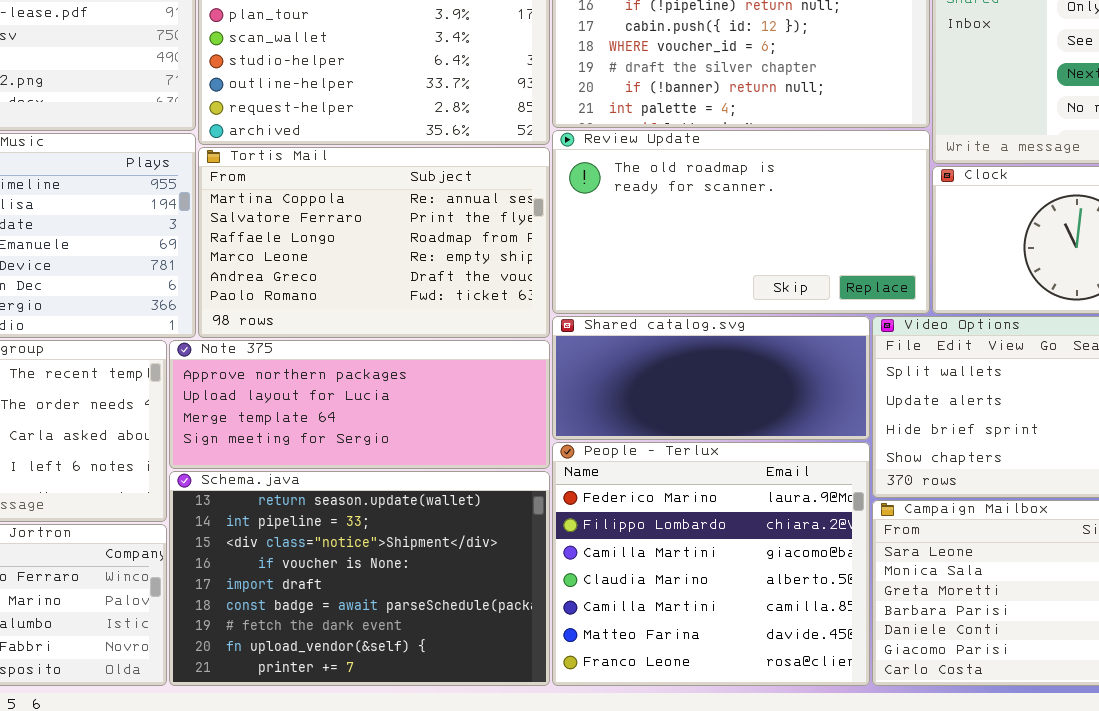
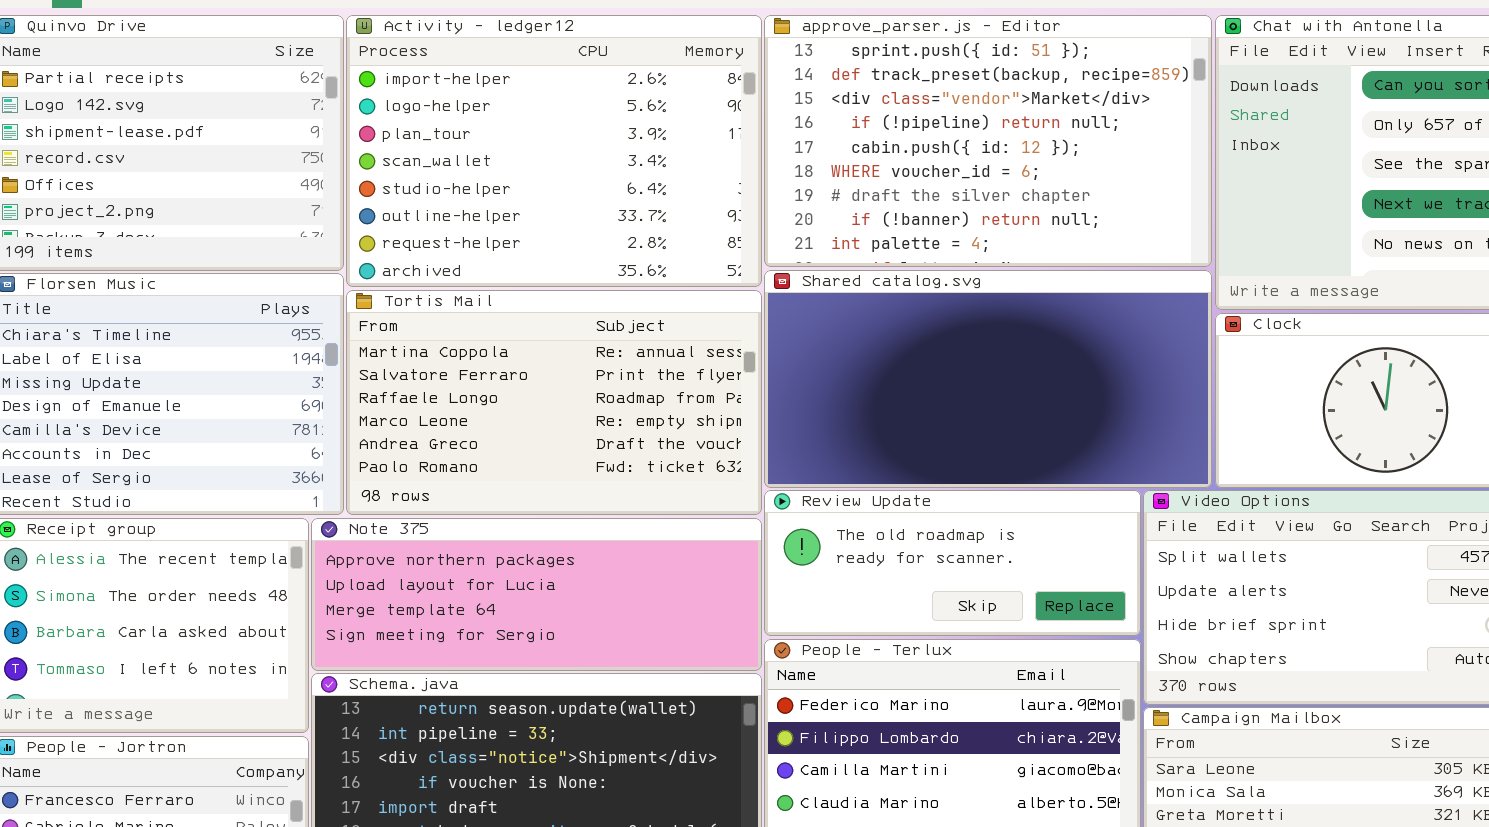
Review Update: [552,130,930,314] -> [764,490,1141,636], moved, resized
Shared catalog.svg: [552,316,870,440] -> [764,270,1212,488], moved, resized

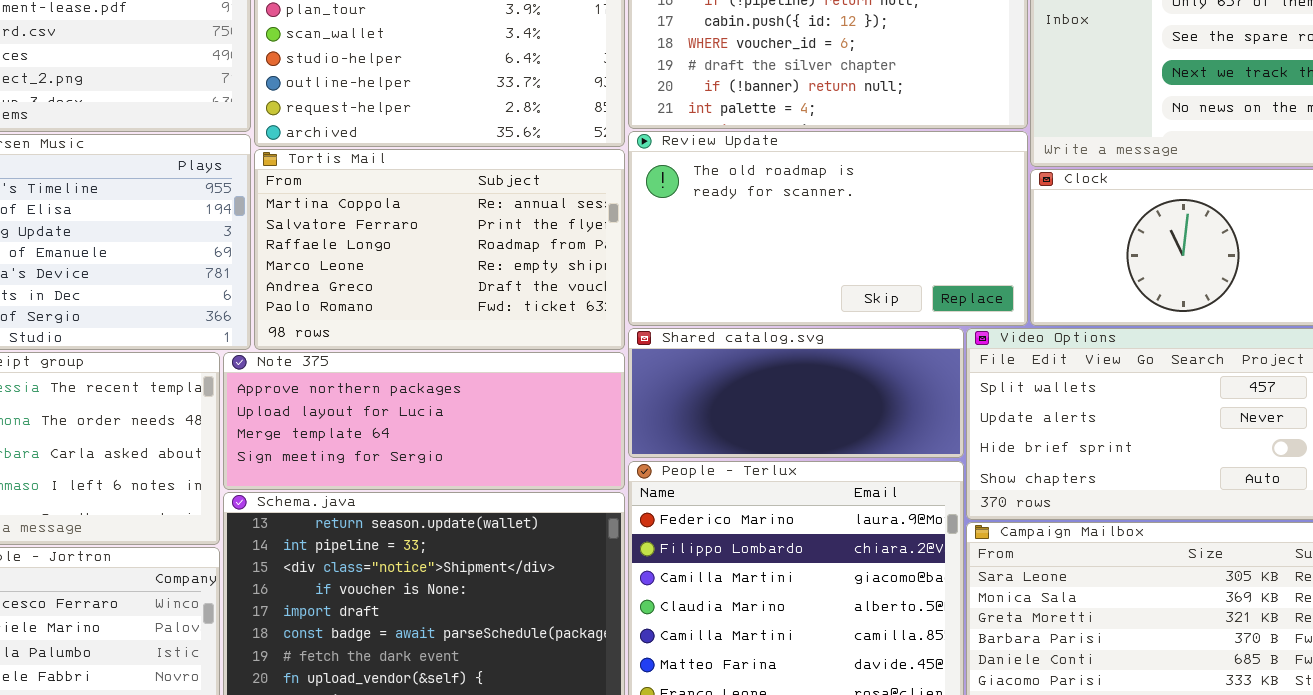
Shared catalog.svg: [764,270,1212,488] -> [628,328,964,458], moved, resized
Review Update: [764,490,1141,636] -> [628,131,1028,326], moved, resized

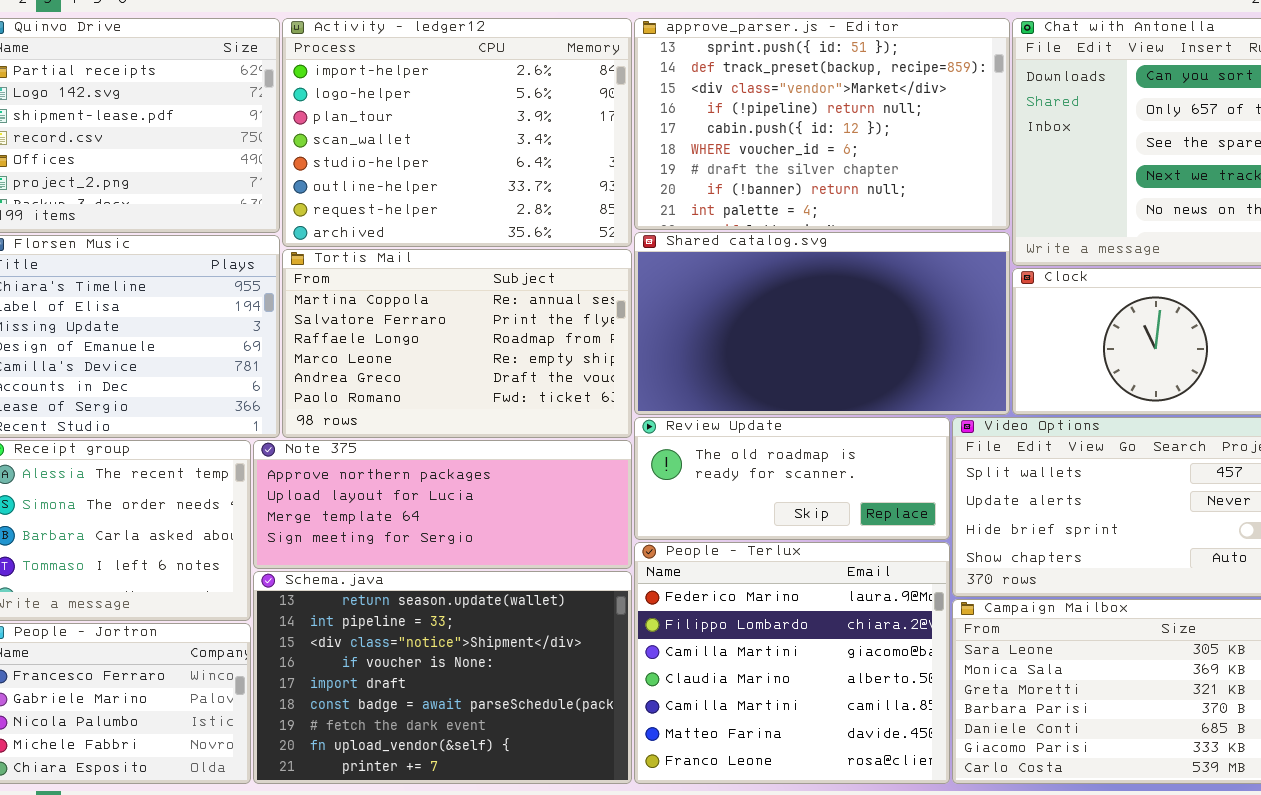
Review Update: [628,131,1028,326] -> [634,417,950,540], moved, resized
Shared catalog.svg: [628,328,964,458] -> [634,232,1010,415], moved, resized

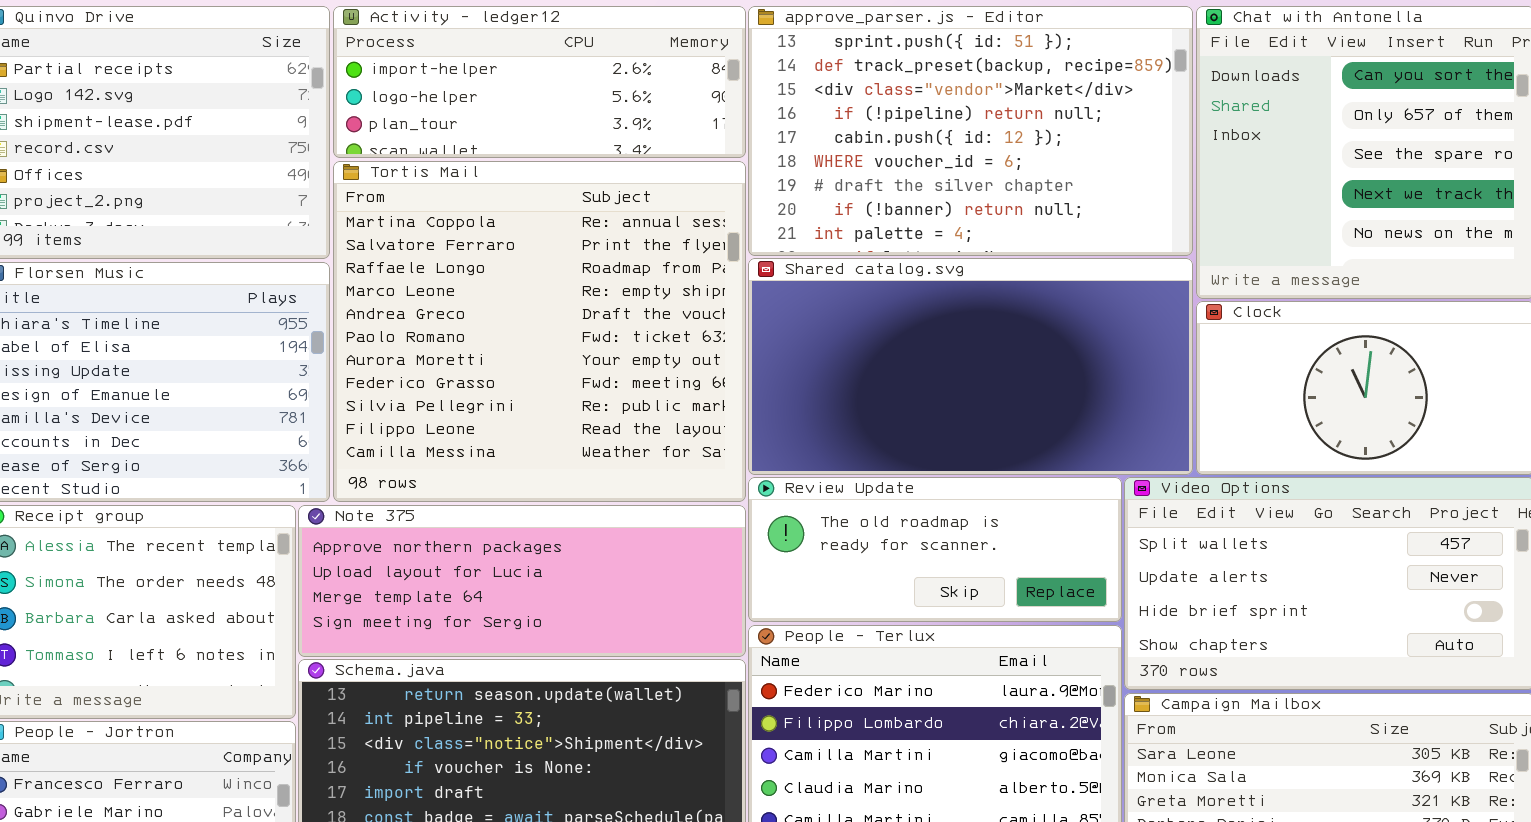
Activity - ledger12: [282,18,632,247] -> [333,6,746,158], resized
Tortis Mail: [282,249,632,438] -> [333,161,746,502], resized

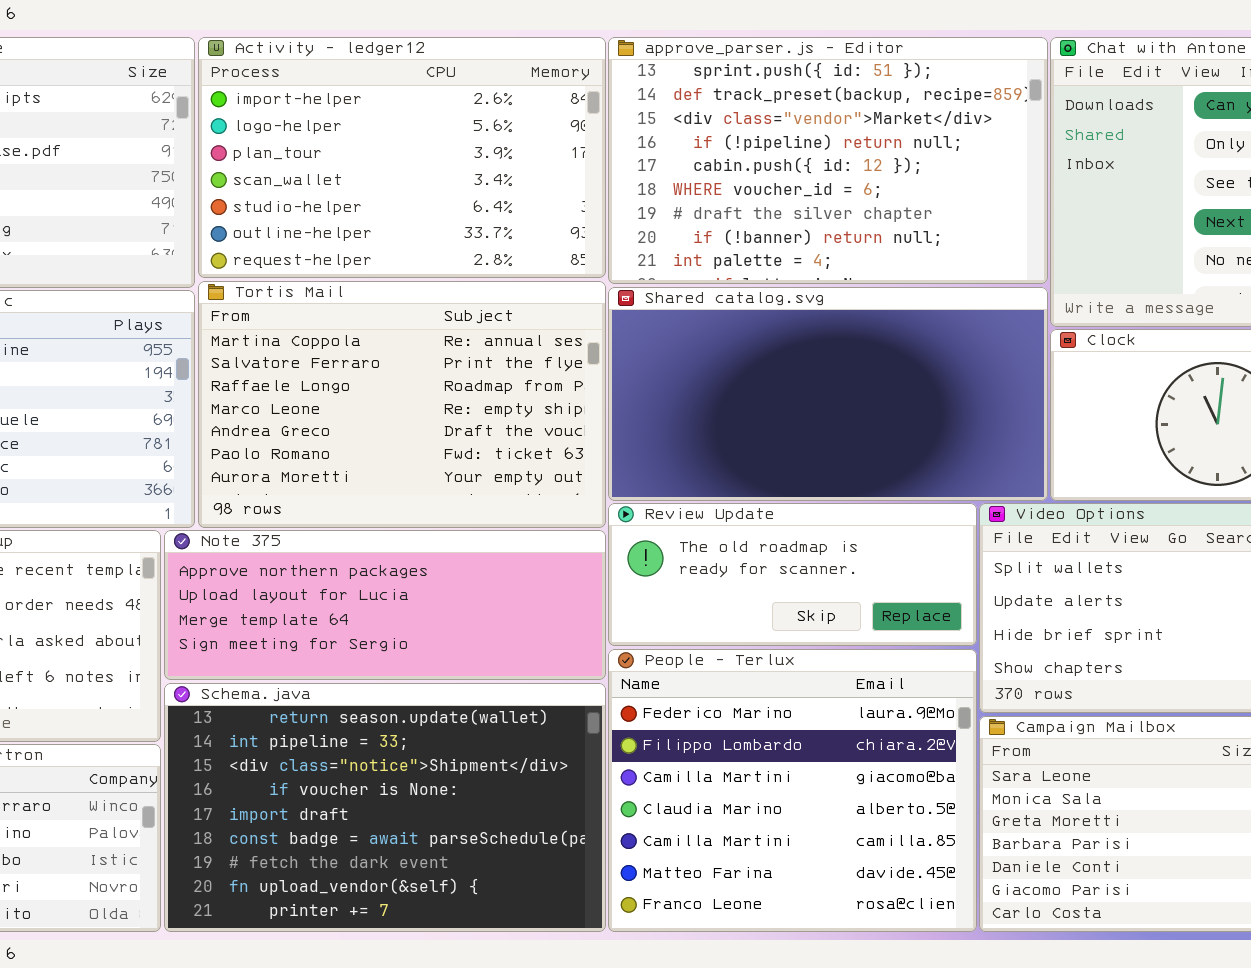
Activity - ledger12: [333,6,746,158] -> [198,37,606,278], resized
Tortis Mail: [333,161,746,502] -> [198,281,606,528], resized

